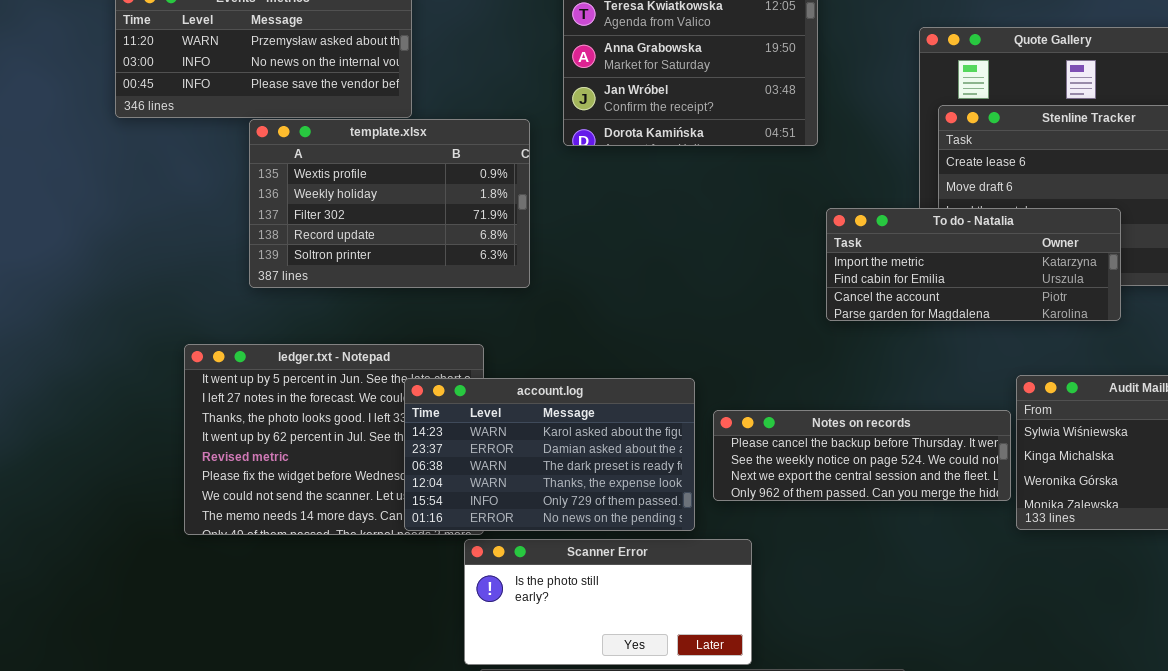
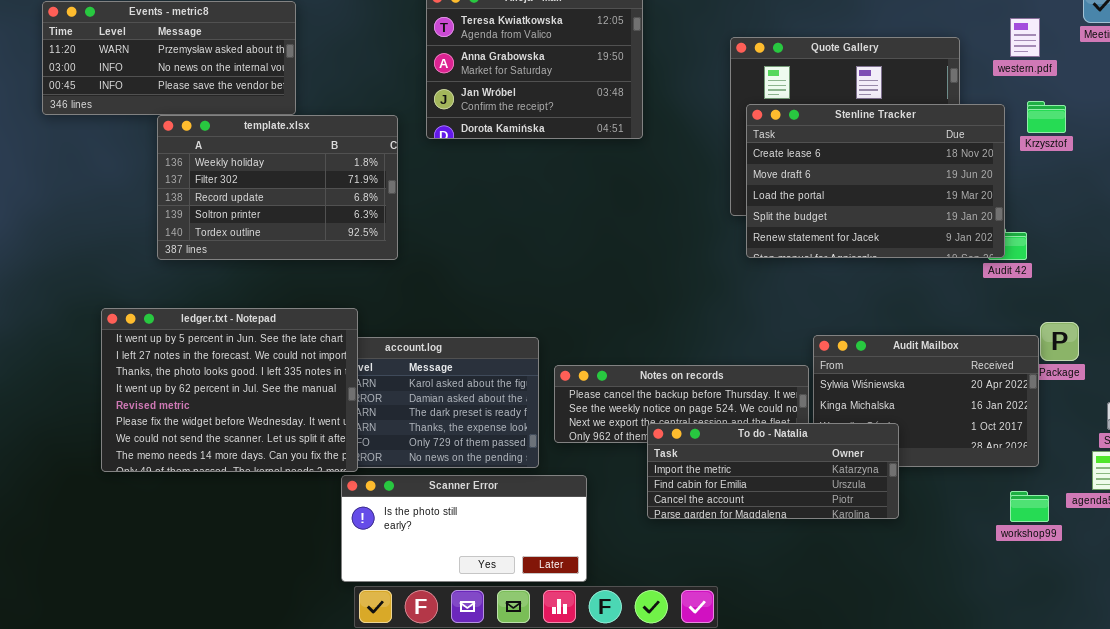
template.xlsx: [249,119,530,288] -> [157,115,398,260], scrolled down 1 row
To do - Natalia: [826,208,1121,321] -> [647,423,899,519], moved
ledger.txt - Notepad: [184,344,484,535] -> [101,308,358,472], raised

